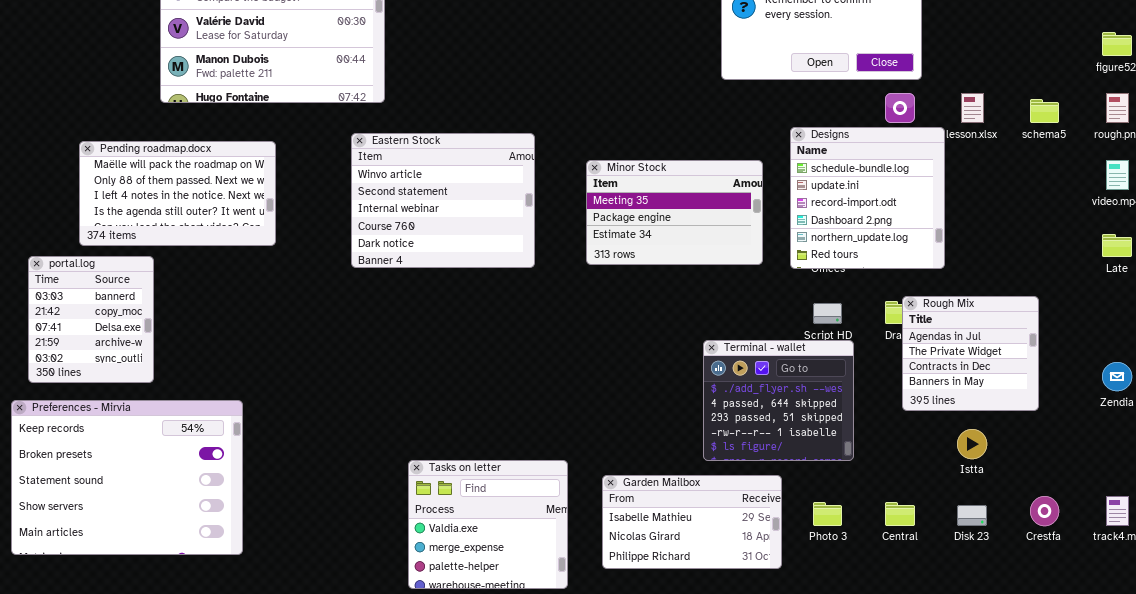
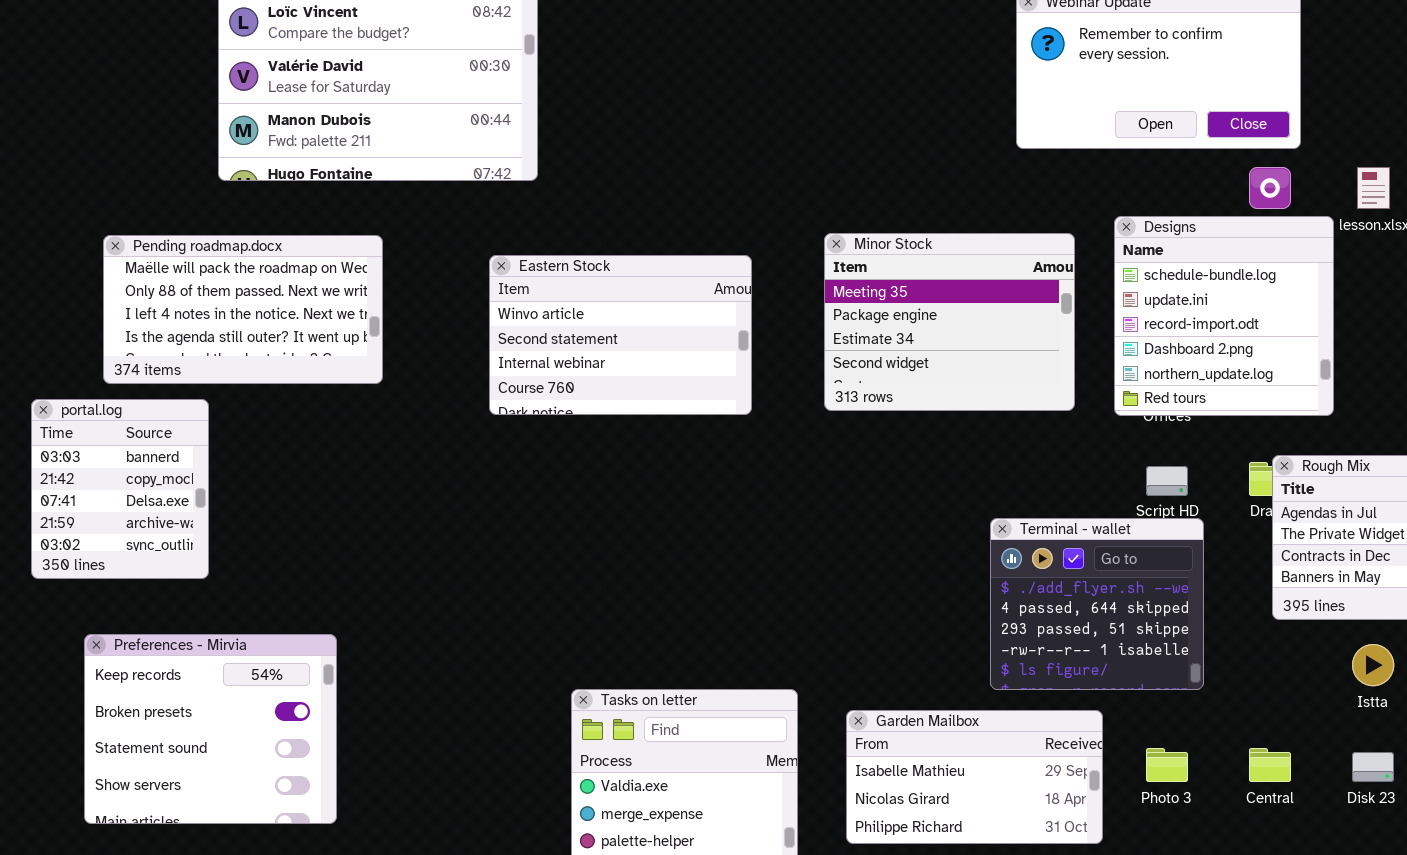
Eastern Stock: [351,133,535,268] -> [489,255,752,415], resized
Minor Stock: [586,160,763,265] -> [824,233,1075,411], resized
Preferences - Mirvia: [11,400,243,555] -> [84,634,337,824], resized

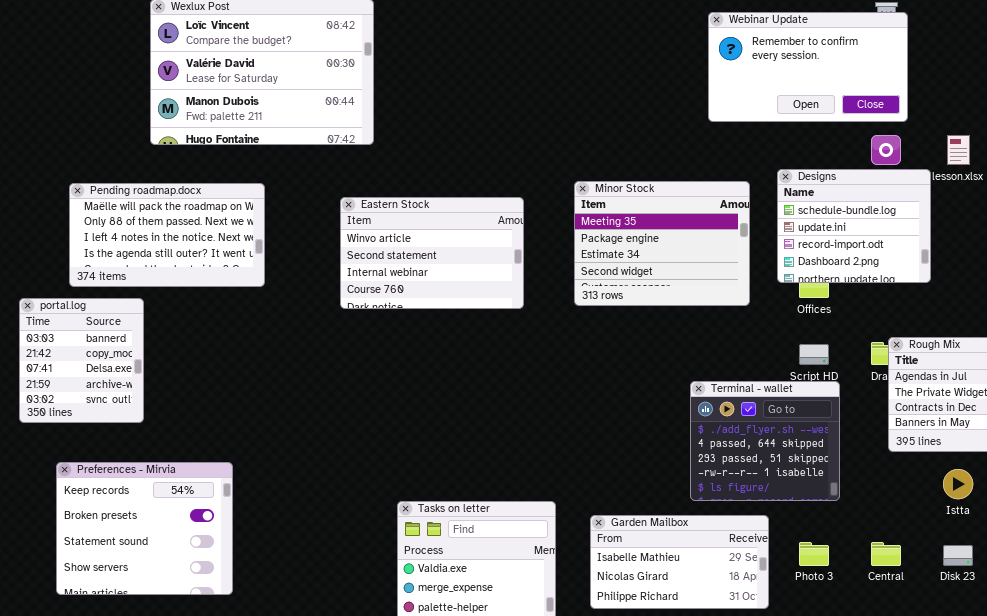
Designs: [1114,216,1334,416] -> [777,169,931,283], resized

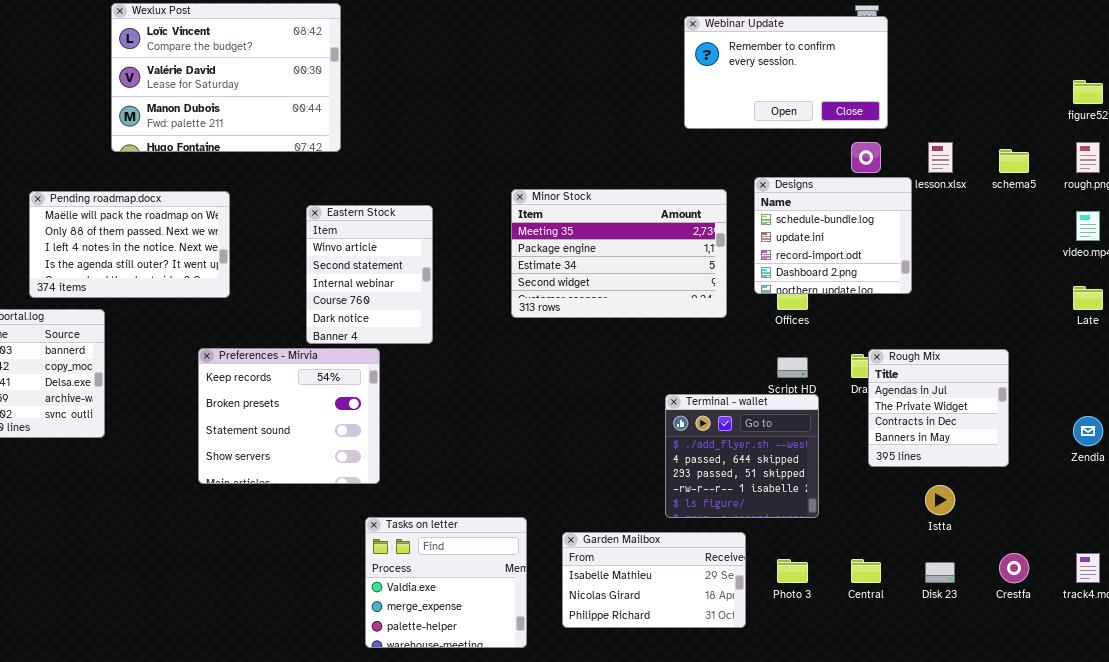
Minor Stock: [574,181,750,306] -> [511,189,727,318], resized
Eastern Stock: [340,197,524,309] -> [306,205,433,344], resized
Preferences - Mirvia: [56,462,233,595] -> [198,348,380,484], moved

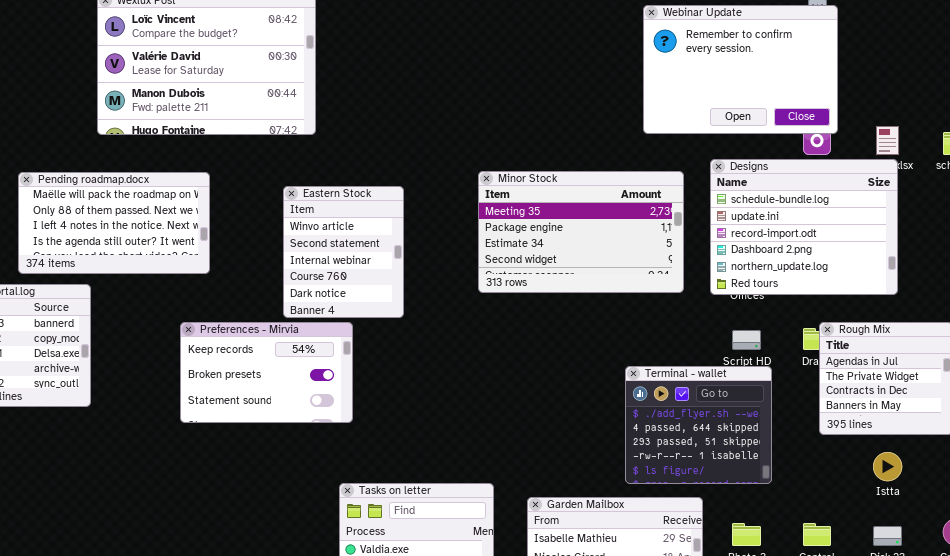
Webinar Update: [684,16,888,129] -> [643,5,838,134], resized
Designs: [754,177,912,294] -> [710,159,898,295], resized
Preferences - Mirvia: [198,348,380,484] -> [180,322,353,423], resized

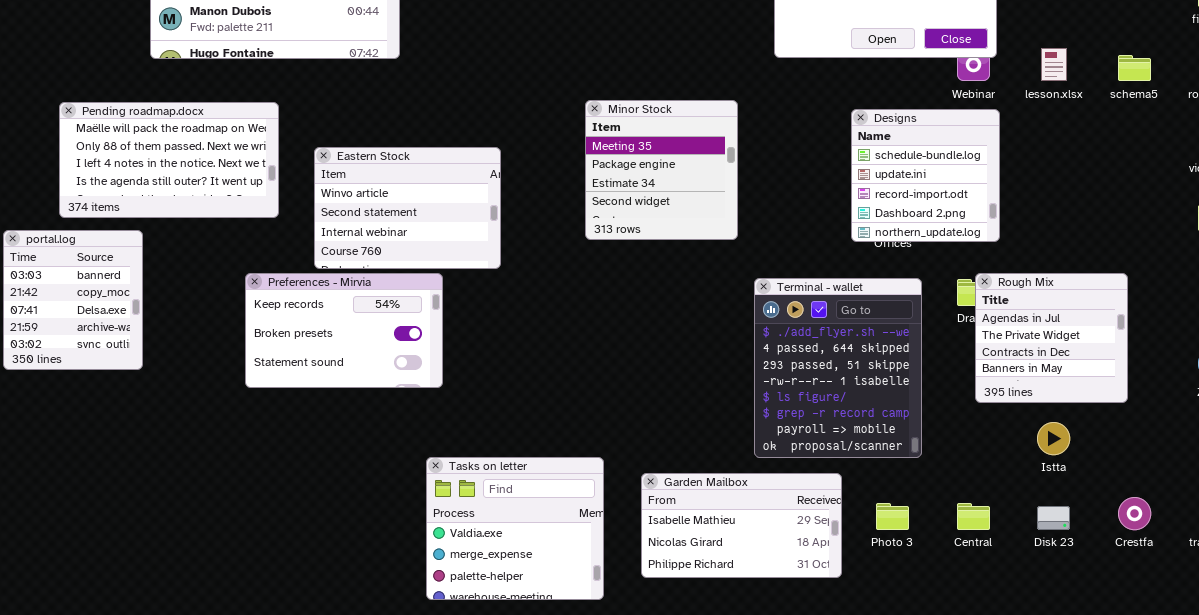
Designs: [710,159,898,295] -> [851,109,1000,242], resized
Minor Stock: [478,171,684,293] -> [585,100,738,240], resized
Eastern Stock: [283,186,404,318] -> [314,147,501,269], resized
Terminal - wallet: [625,366,772,484] -> [754,278,922,458], resized

